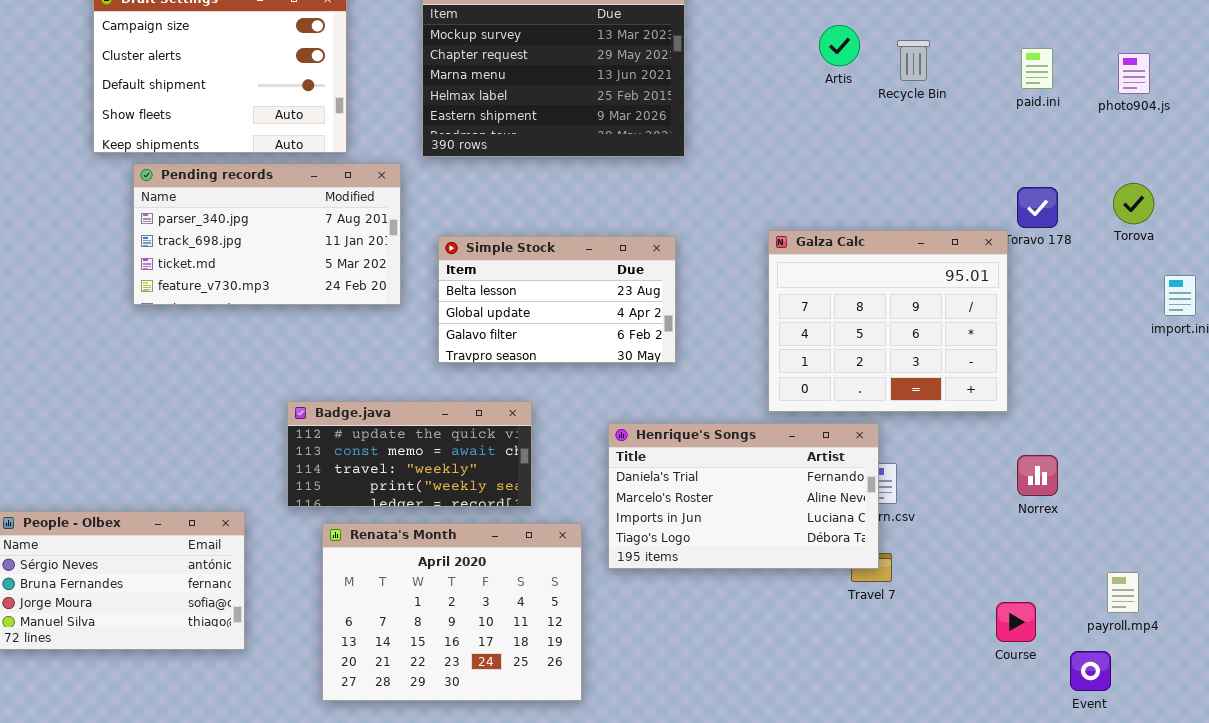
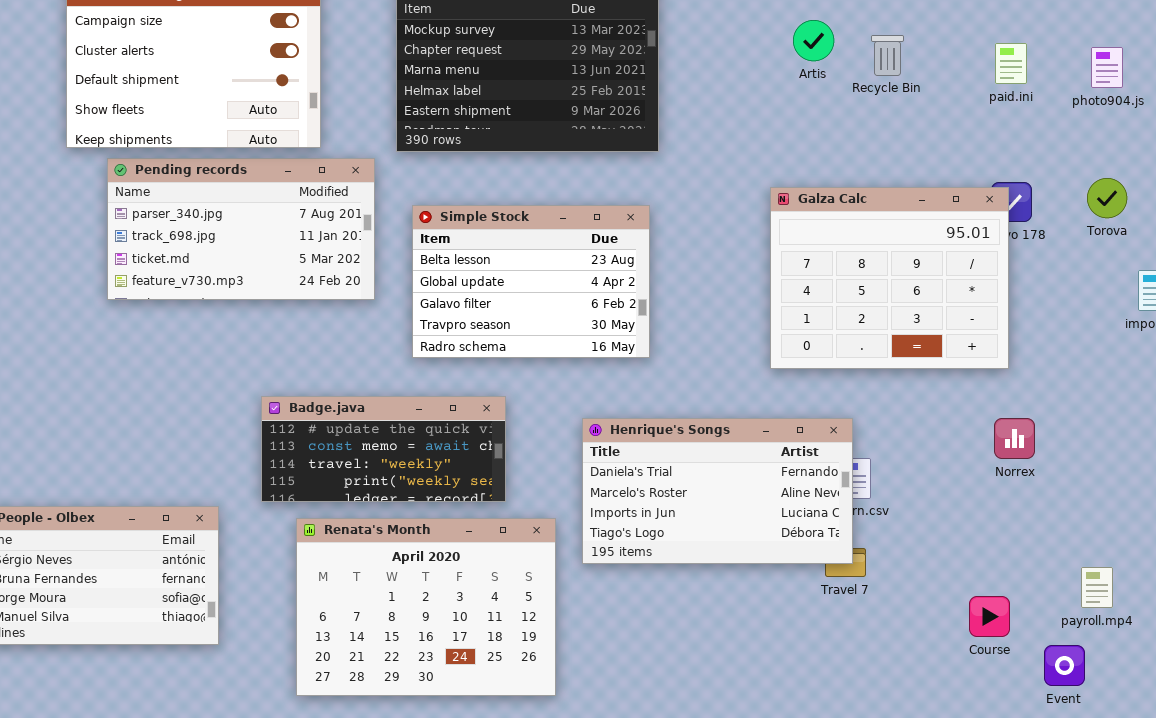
Galza Calc: [768,230,1008,412] -> [770,187,1009,369], moved
Simple Stock: [438,236,676,363] -> [412,205,650,358], resized
Norrex: [1017,455,1058,496] -> [994,418,1035,459], moved

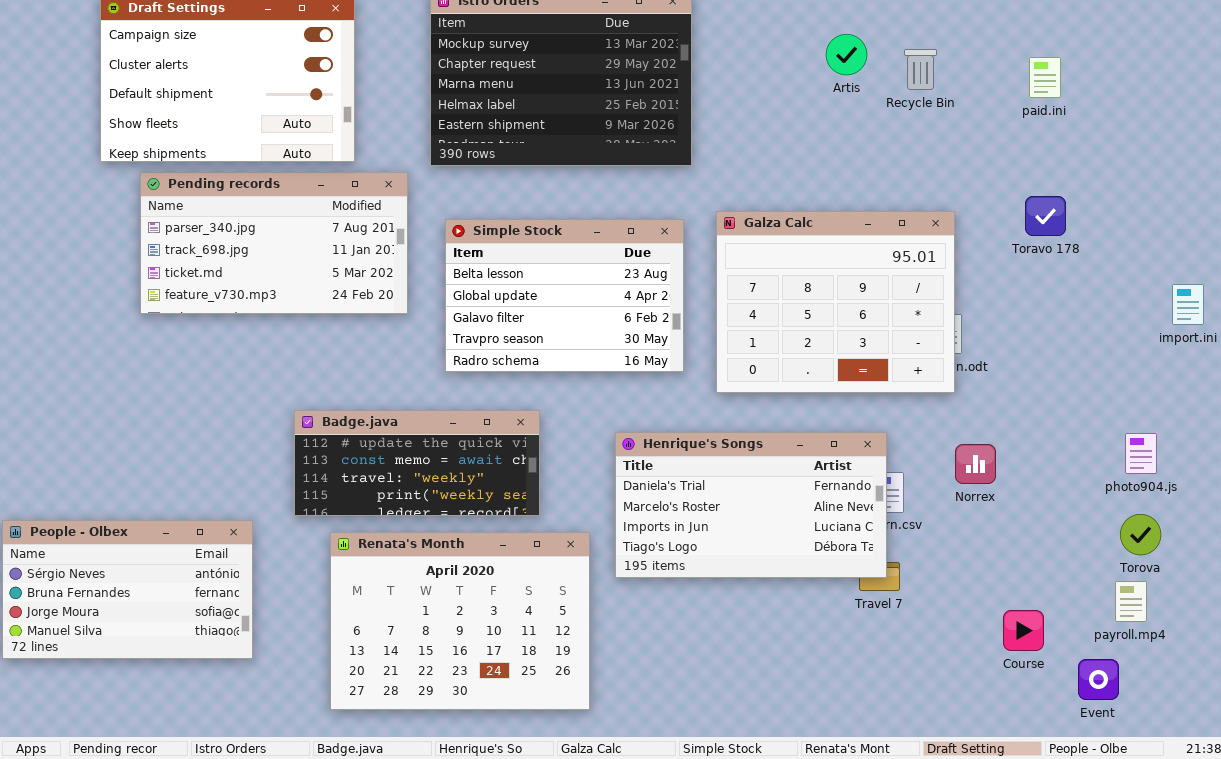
photo904.js: [1091,47,1123,88] -> [1125,433,1157,474], moved
Torova: [1087,178,1127,218] -> [1120,514,1161,555], moved
Galza Calc: [770,187,1009,369] -> [716,211,955,393], moved
Norrex: [994,418,1035,459] -> [955,444,996,484], moved

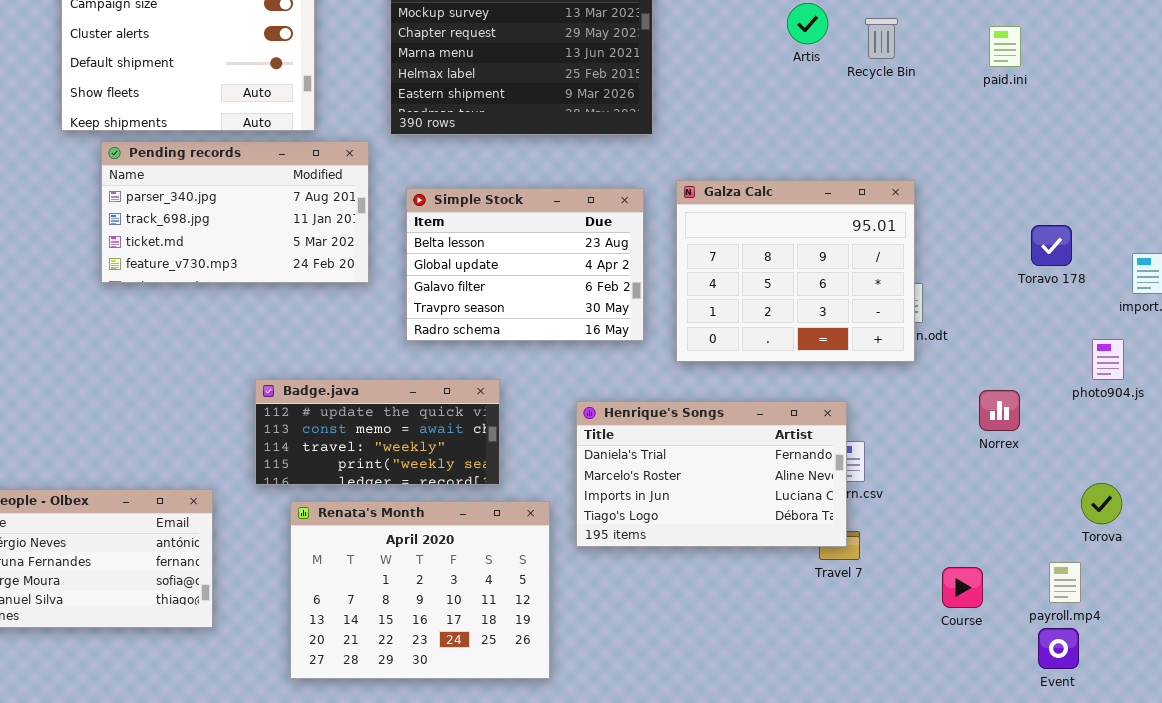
Toravo 178: [1025,196,1066,236] -> [1031,225,1072,266], moved
photo904.js: [1125,433,1157,474] -> [1092,339,1124,380], moved
Norrex: [955,444,996,484] -> [979,390,1020,431], moved
payroll.mp4: [1115,581,1147,622] -> [1049,562,1081,603], moved
Course: [1003,610,1044,651] -> [942,567,983,608], moved

